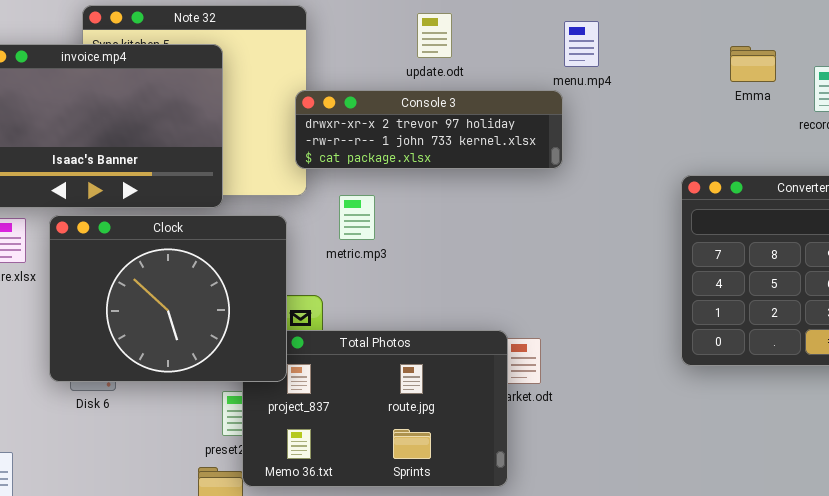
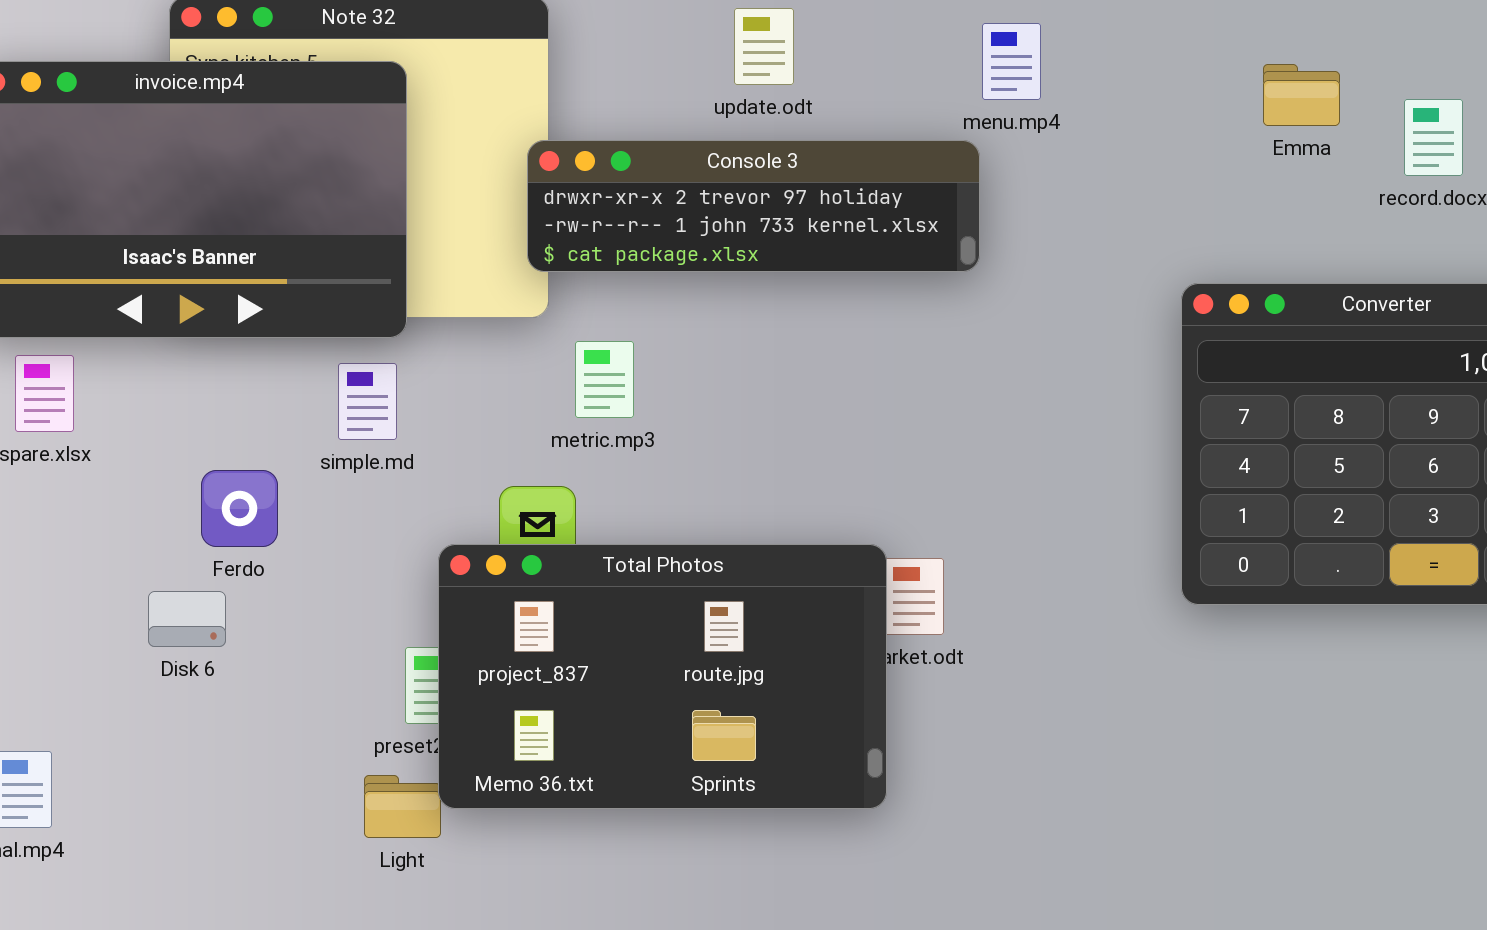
metric.mp3: [339,195,375,240] -> [575,341,634,418], moved
Clock: [49,215,287,382] -> none, closed

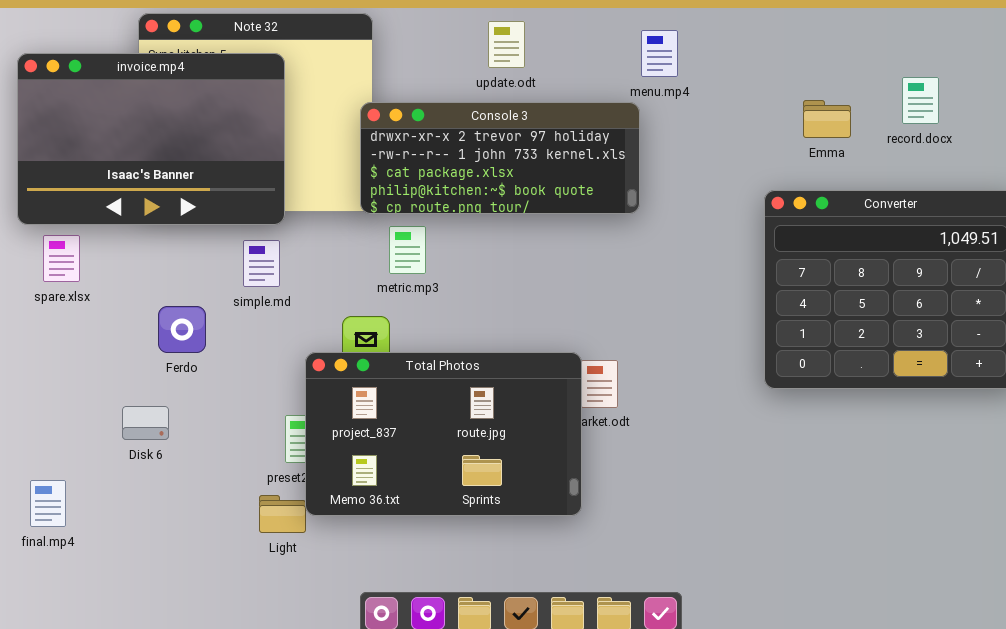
Emma: [1263,64,1340,126] -> [803,100,851,138], moved
Console 3: [527,140,980,272] -> [360,102,640,214], resized
Disk 6: [148,591,226,647] -> [122,406,169,440], moved

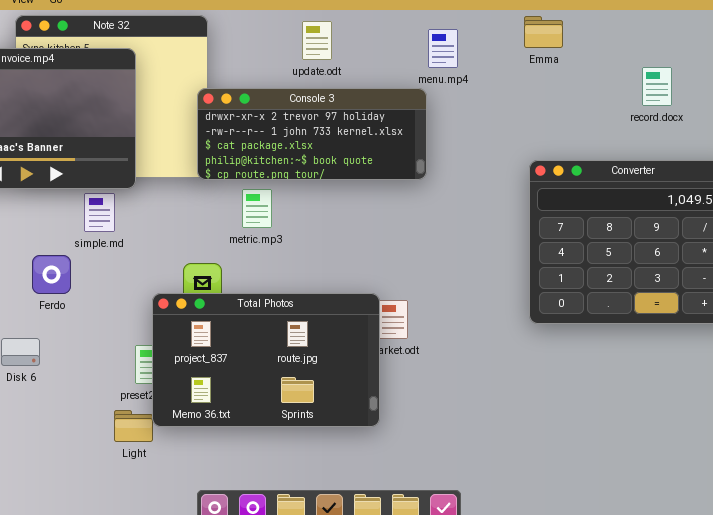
Emma: [803,100,851,138] -> [524,16,563,48], moved
metric.mp3: [389,226,426,274] -> [242,189,272,228], moved
simple.md: [243,240,280,287] -> [84,193,115,232], moved

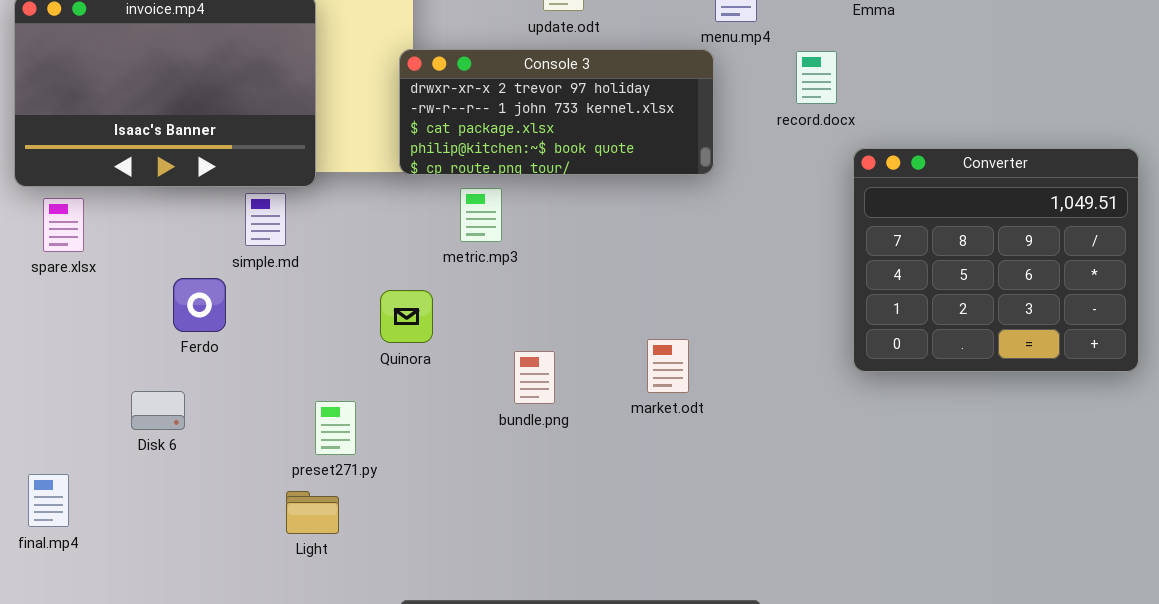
record.docx: [642,67,672,106] -> [796,51,837,104], moved
Total Photos: [152,293,380,427] -> none, closed

